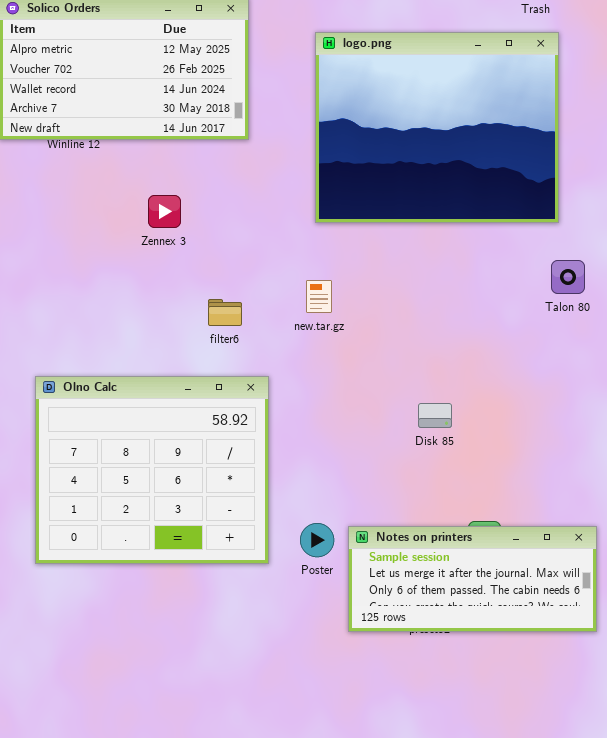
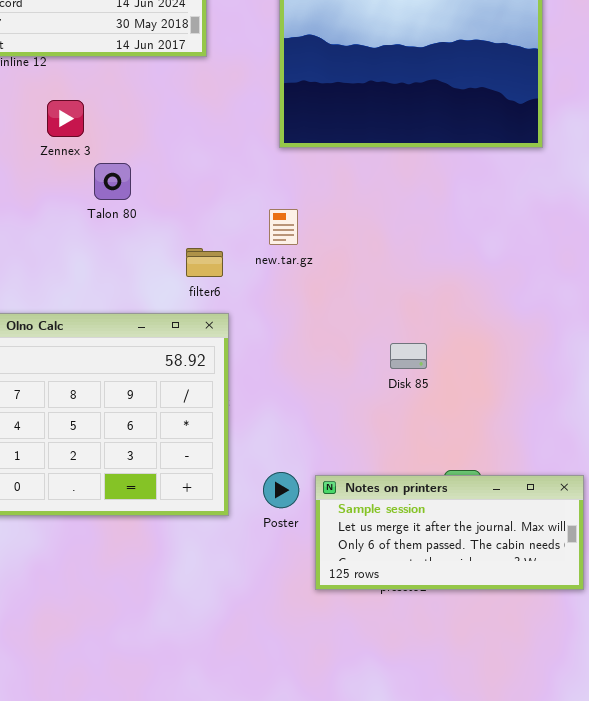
Zennex 3: [148,195,181,228] -> [47,100,84,137], moved
Talon 80: [551,260,585,294] -> [94,163,131,200], moved
filter6: [208,299,242,326] -> [186,248,223,277], moved

